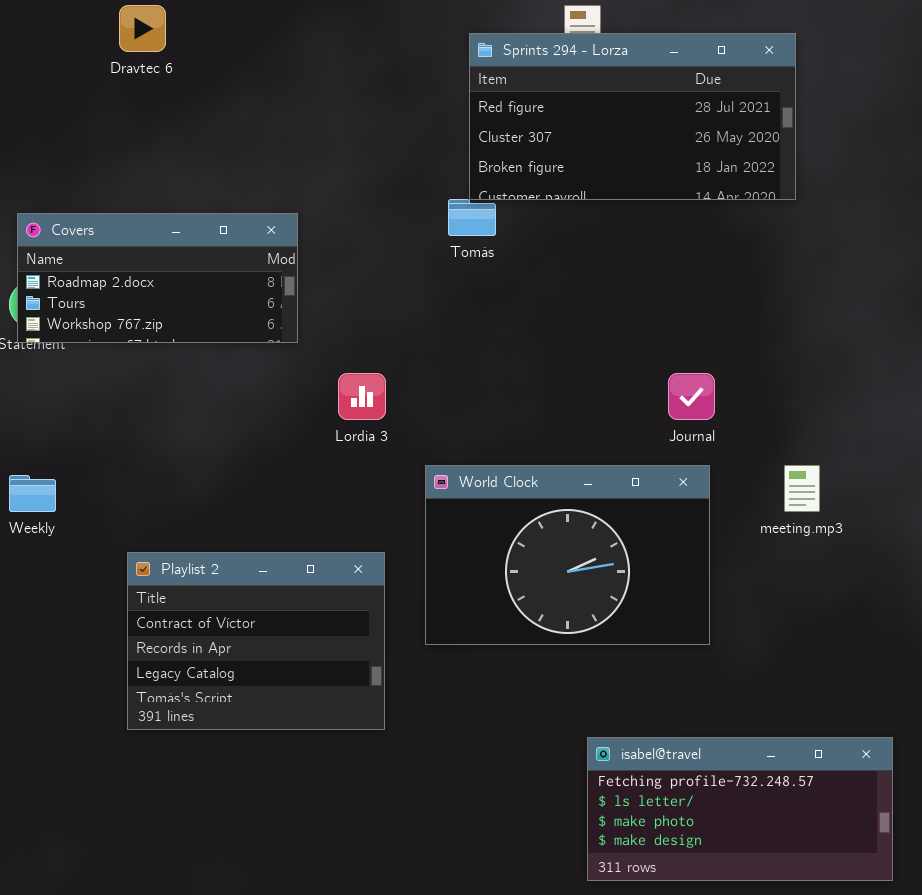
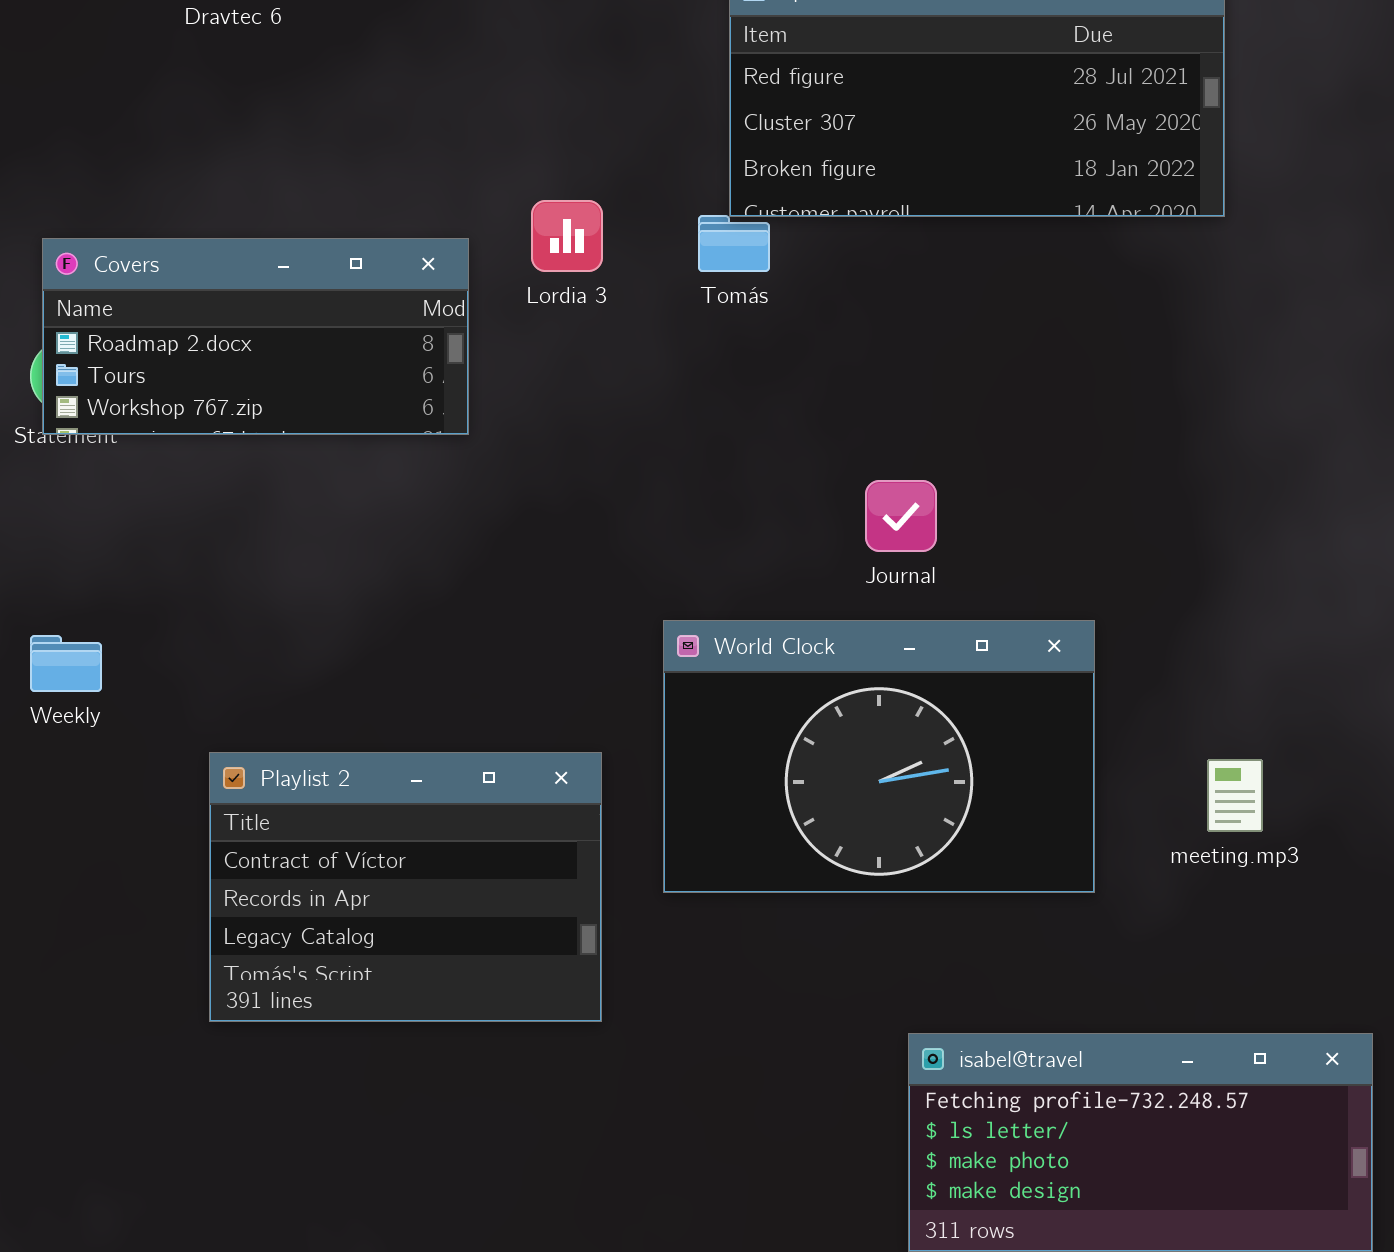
Lordia 3: [338,373,386,420] -> [531,200,603,272], moved
Journal: [668,373,715,420] -> [865,480,937,552], moved
meeting.mp3: [784,465,820,512] -> [1207,759,1263,832], moved

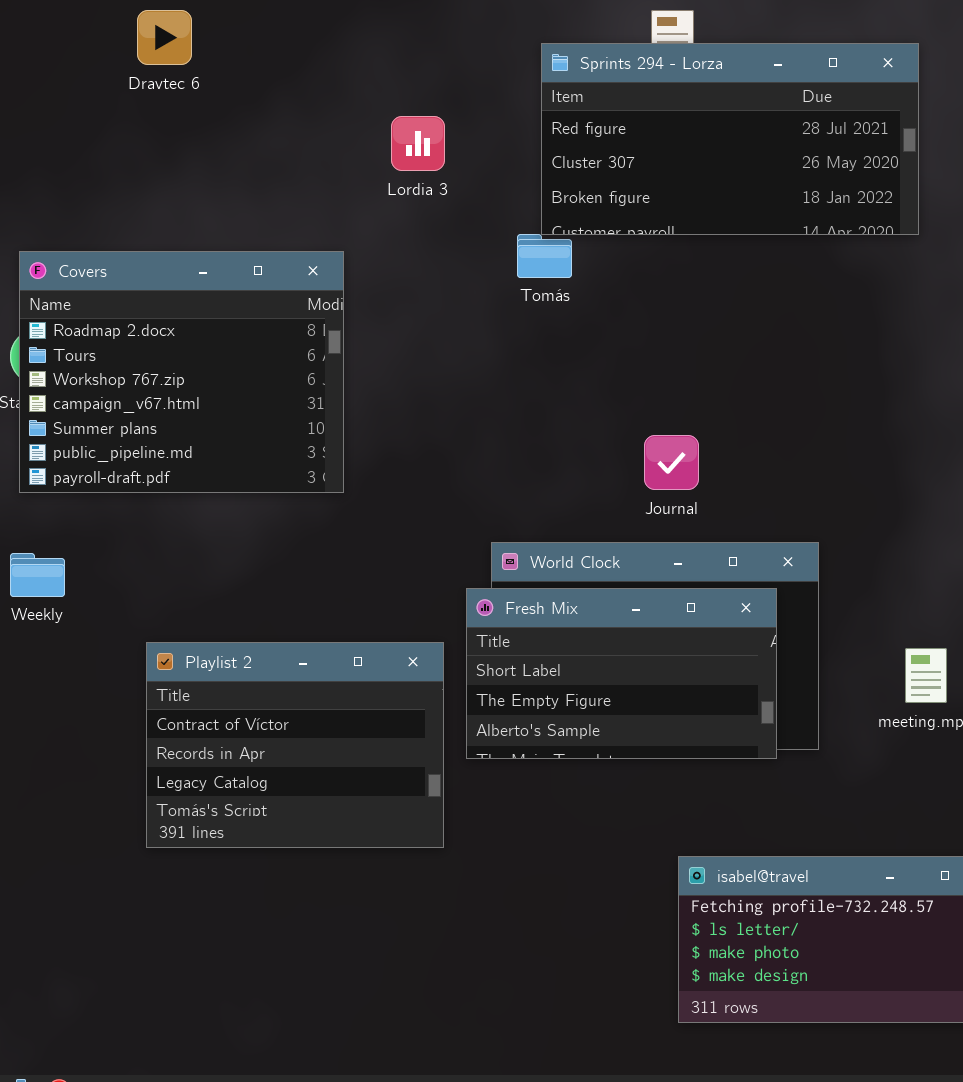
Lordia 3: [531,200,603,272] -> [391,116,445,171], moved
Covers: [42,238,469,435] -> [19,251,344,493], resized
Fresh Mix: none -> [466,588,777,759], opened

